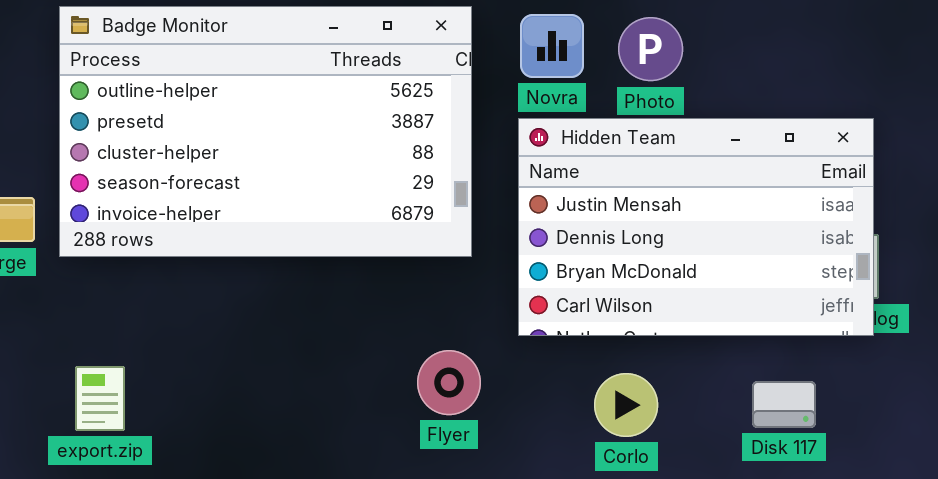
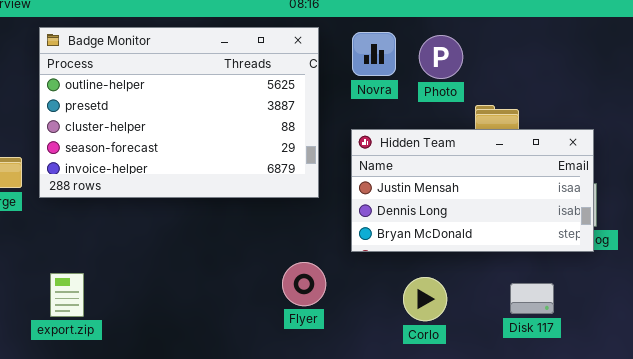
Hidden Team: [518,118,874,336] -> [351,129,594,252], resized

